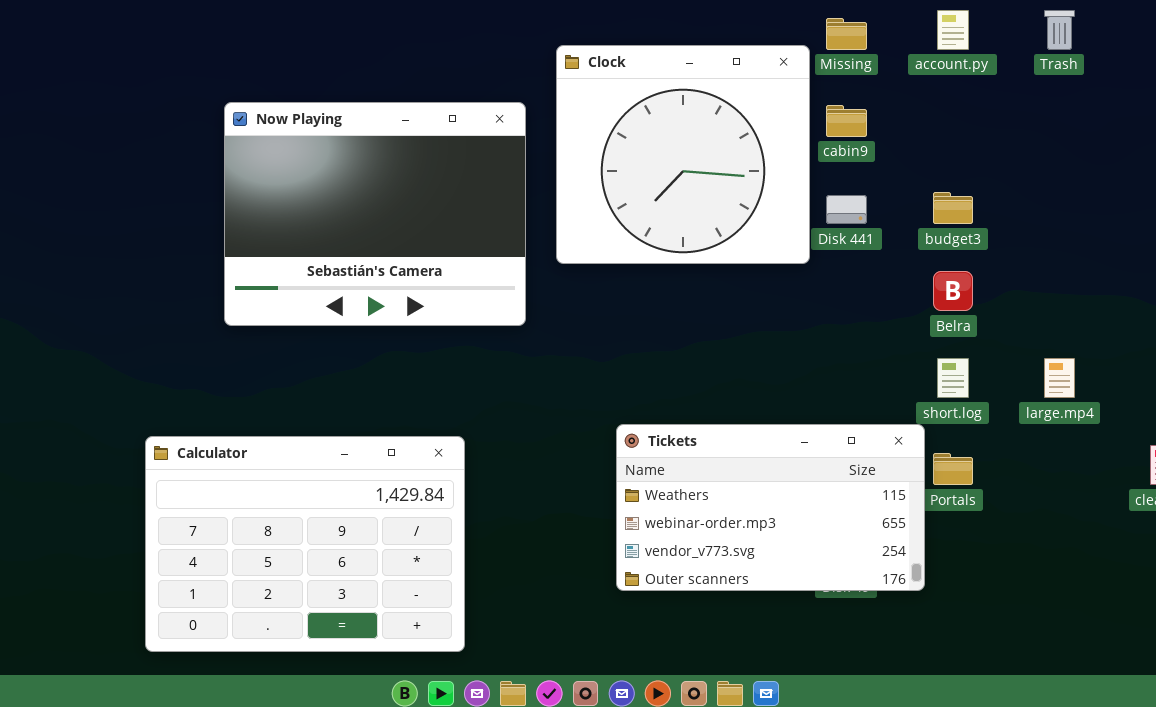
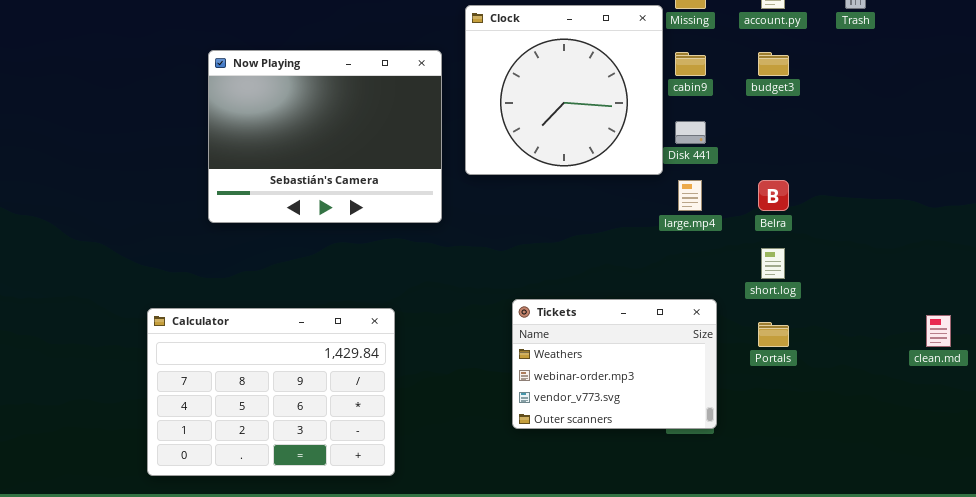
budget3: [933,192,973,224] -> [758,52,789,76], moved
large.mp4: [1044,358,1075,398] -> [678,180,702,211], moved
Tickets: [616,424,925,591] -> [512,299,717,429], resized

